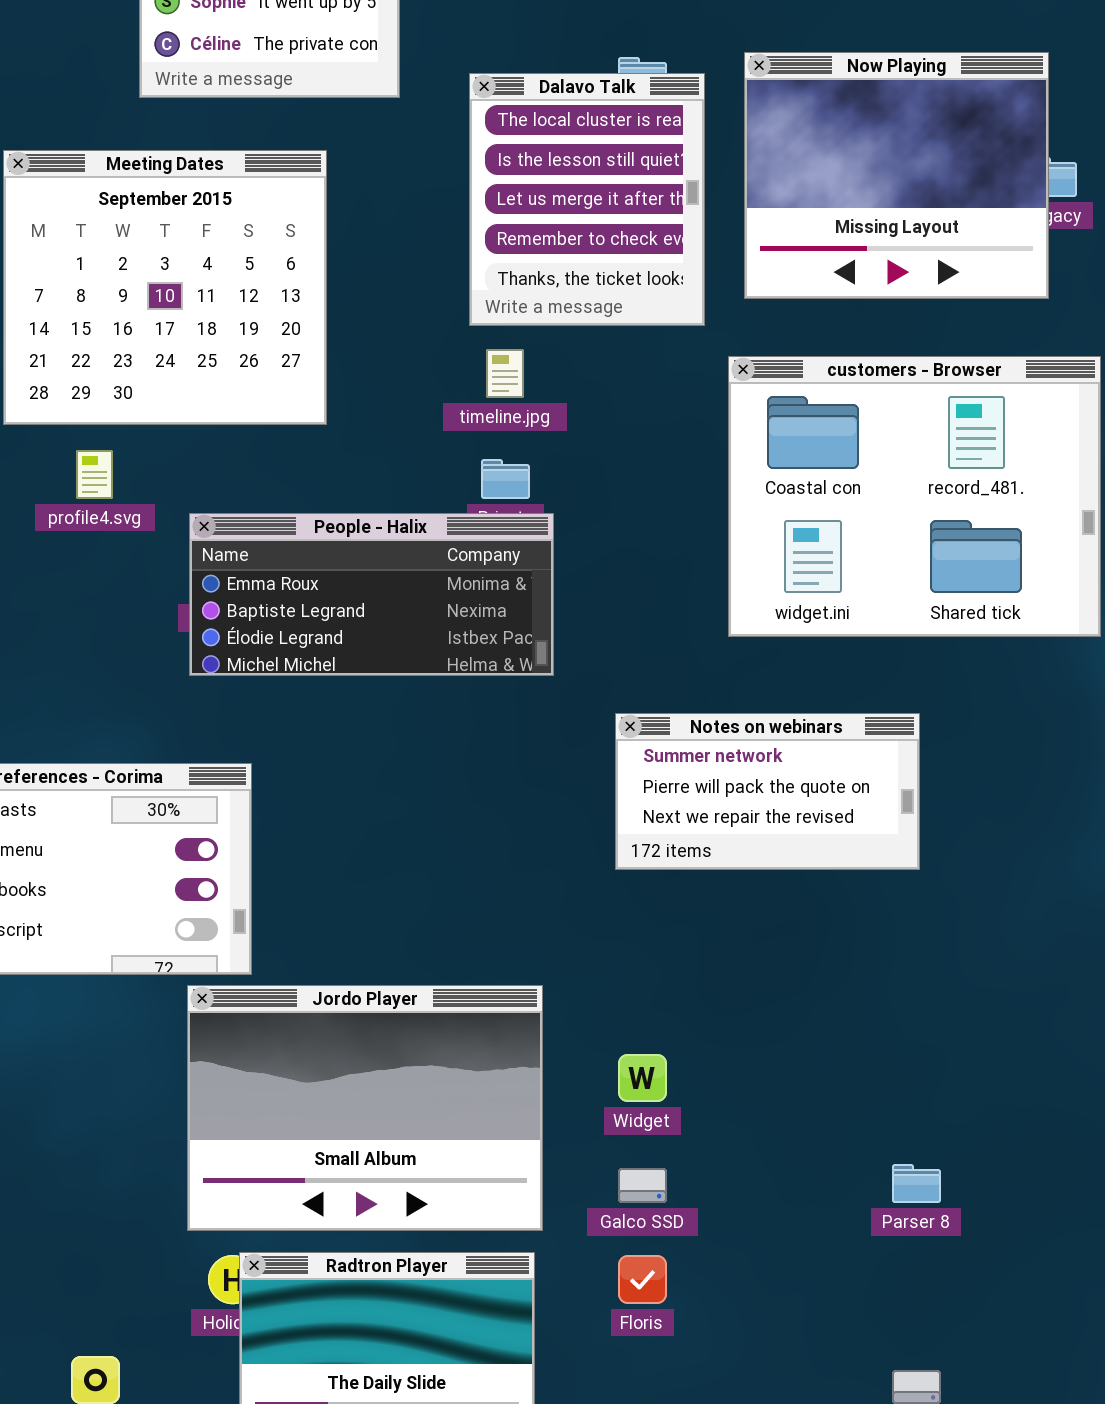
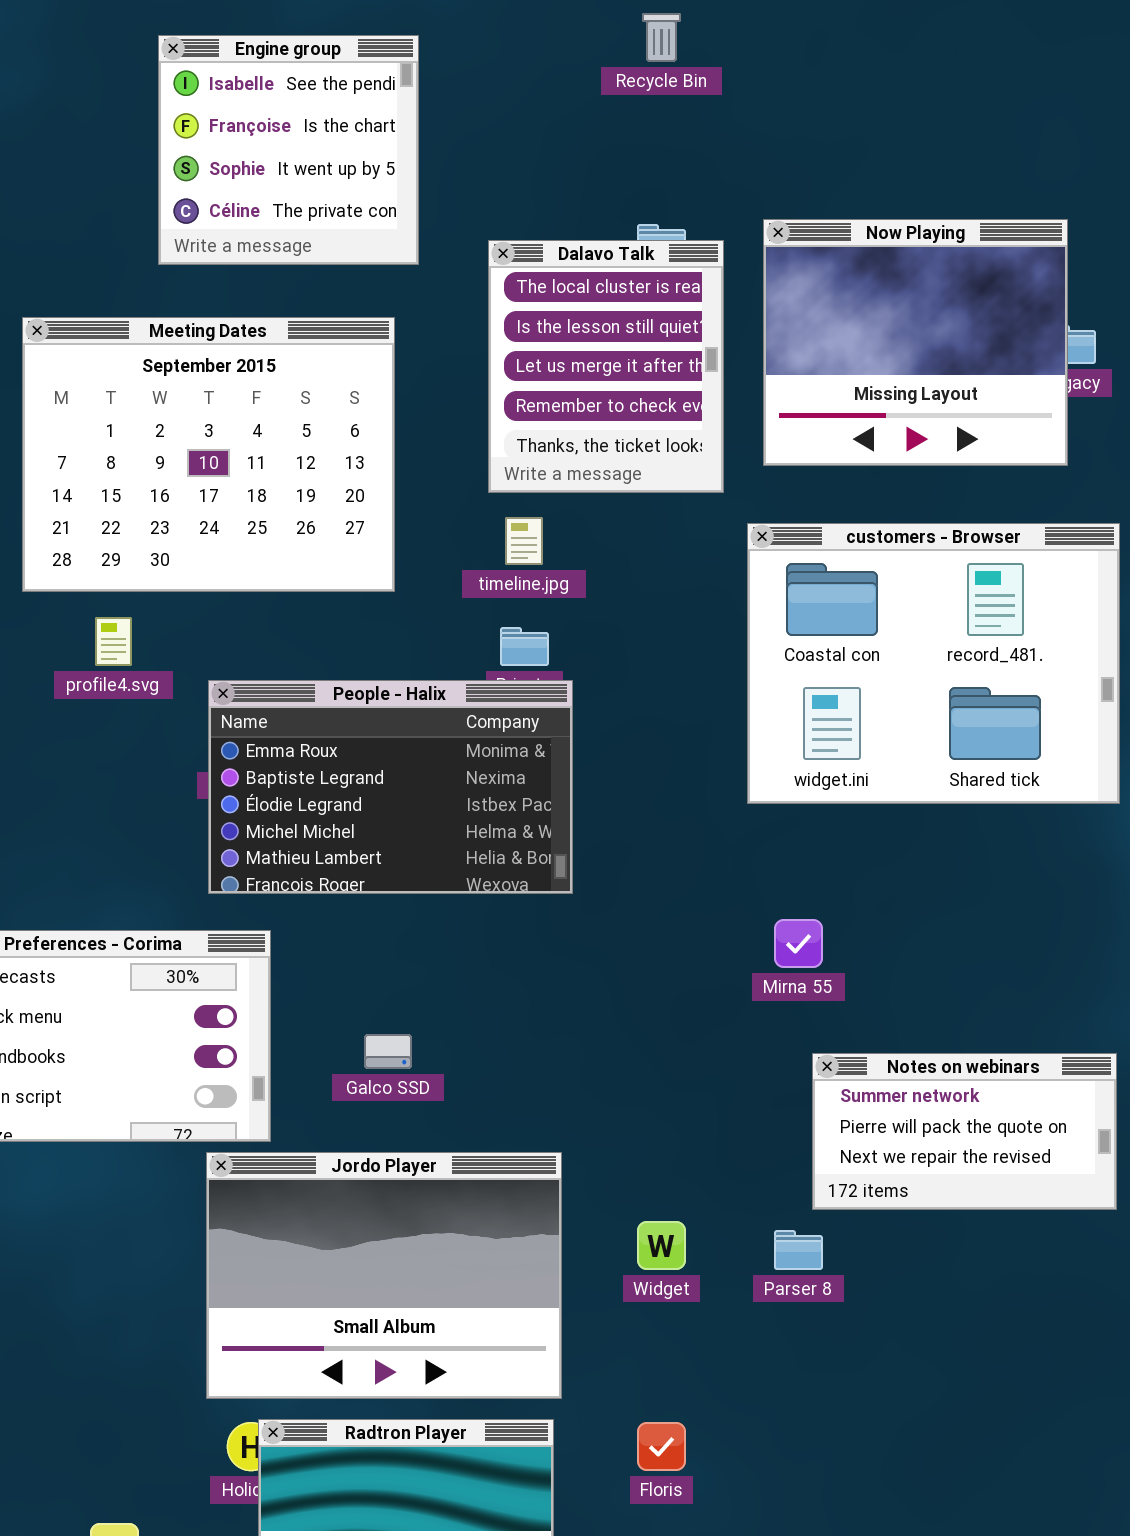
Meeting Dates: [3,150,327,425] -> [22,317,395,592], resized
People - Halix: [189,513,554,676] -> [208,680,573,894], resized
Notes on webinars: [615,713,920,870] -> [812,1053,1117,1210], moved
Parser 8: [892,1164,941,1203] -> [774,1230,823,1270], moved
Galco SSD: [618,1168,667,1203] -> [364,1034,412,1069], moved

